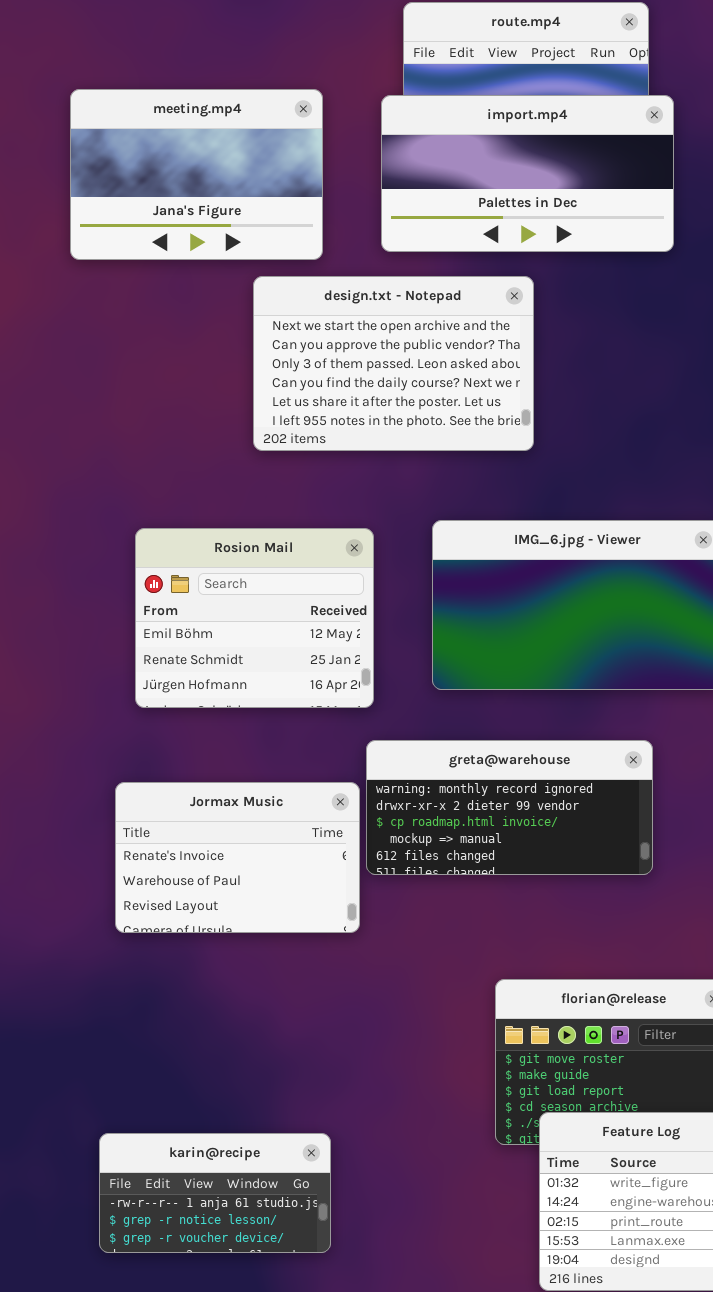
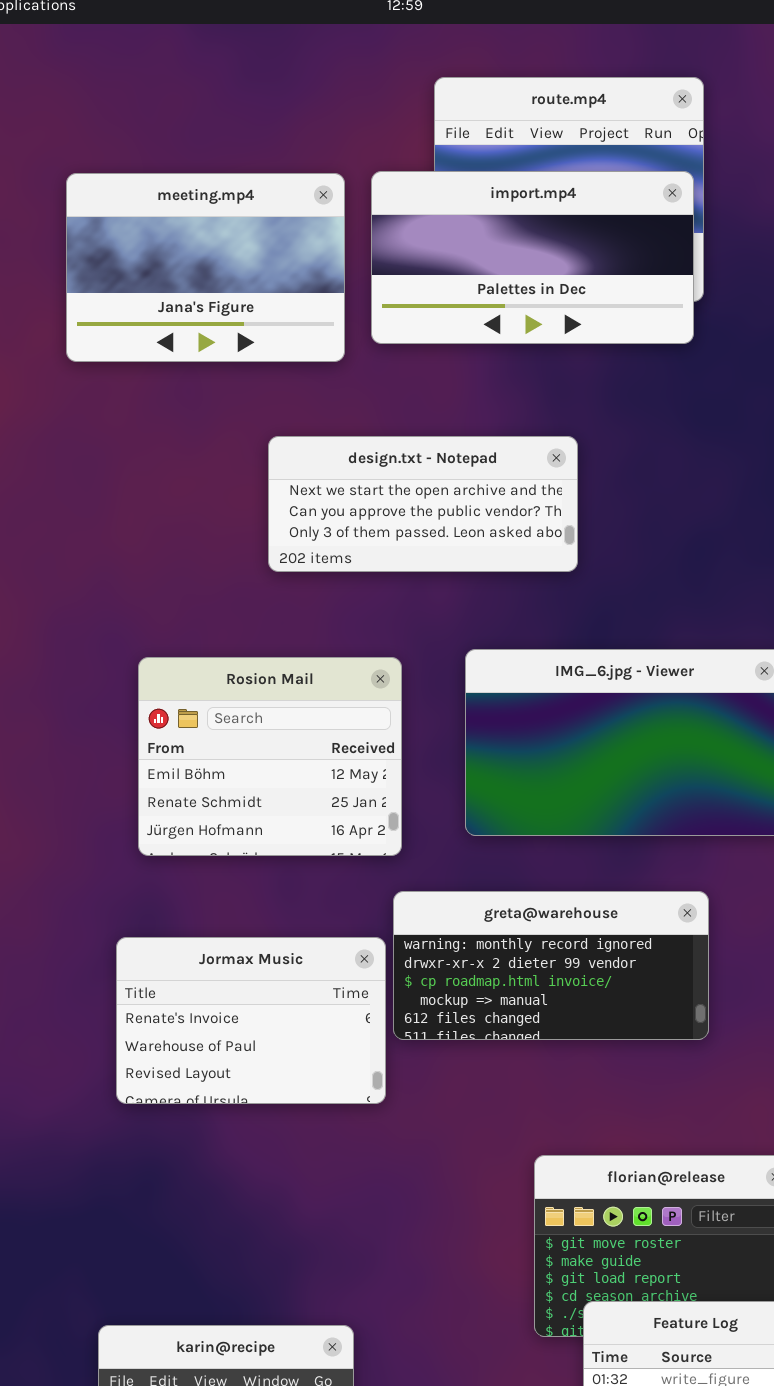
import.mp4: [381,95,674,252] -> [371,171,694,344], moved
design.txt - Notepad: [253,276,534,451] -> [268,436,578,572], resized

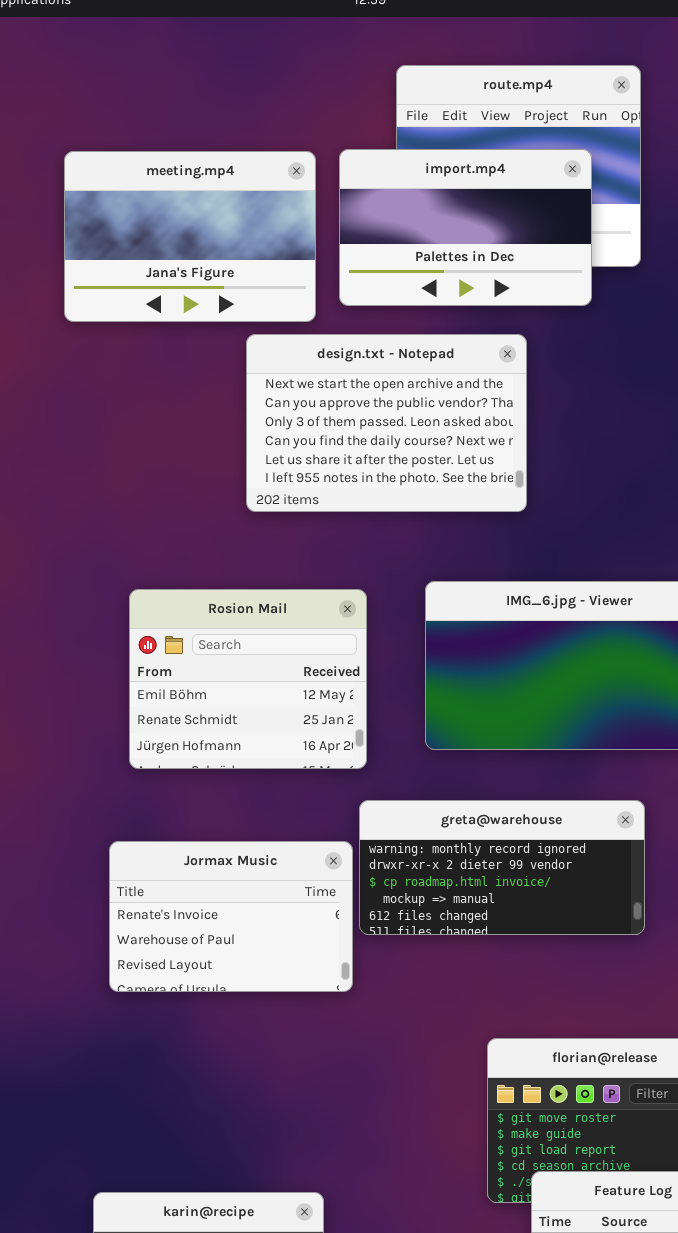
import.mp4: [371,171,694,344] -> [339,149,592,306], resized
design.txt - Notepad: [268,436,578,572] -> [246,334,527,512], resized

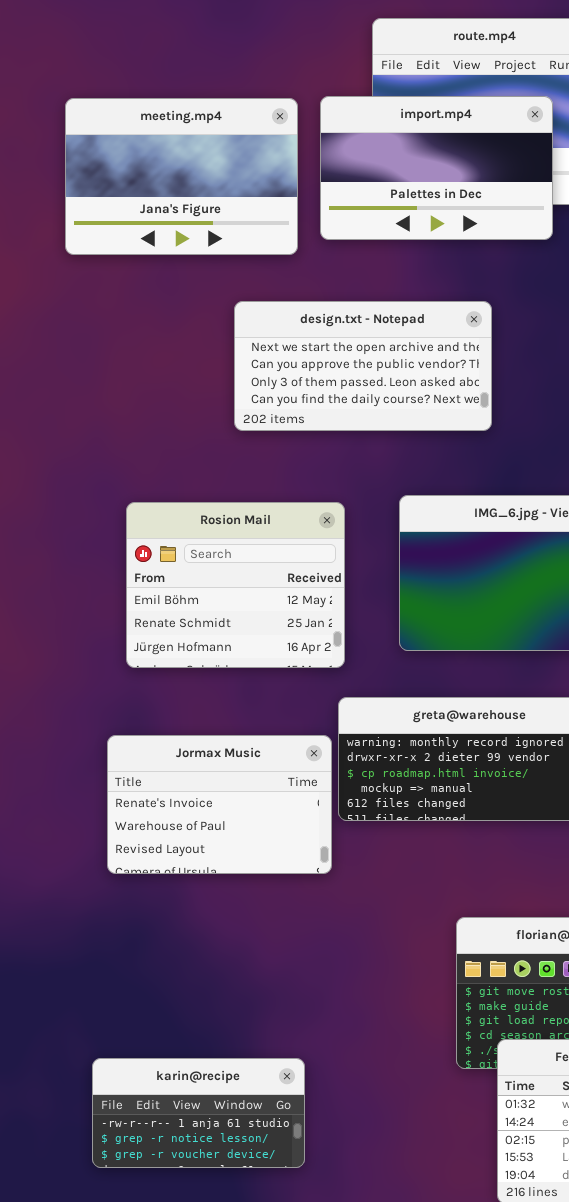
design.txt - Notepad: [246,334,527,512] -> [234,301,492,431], resized

